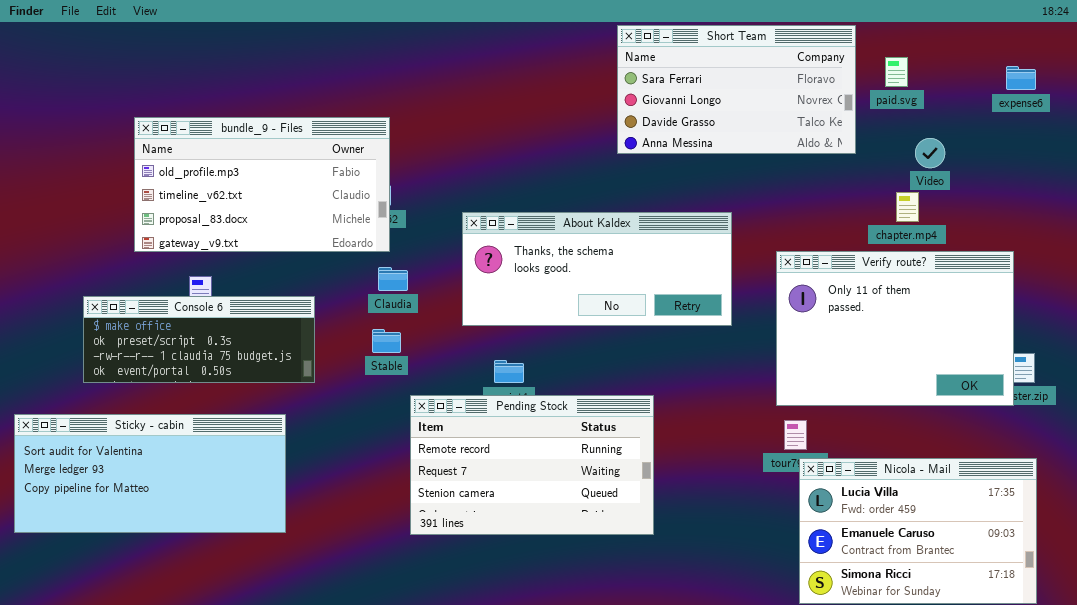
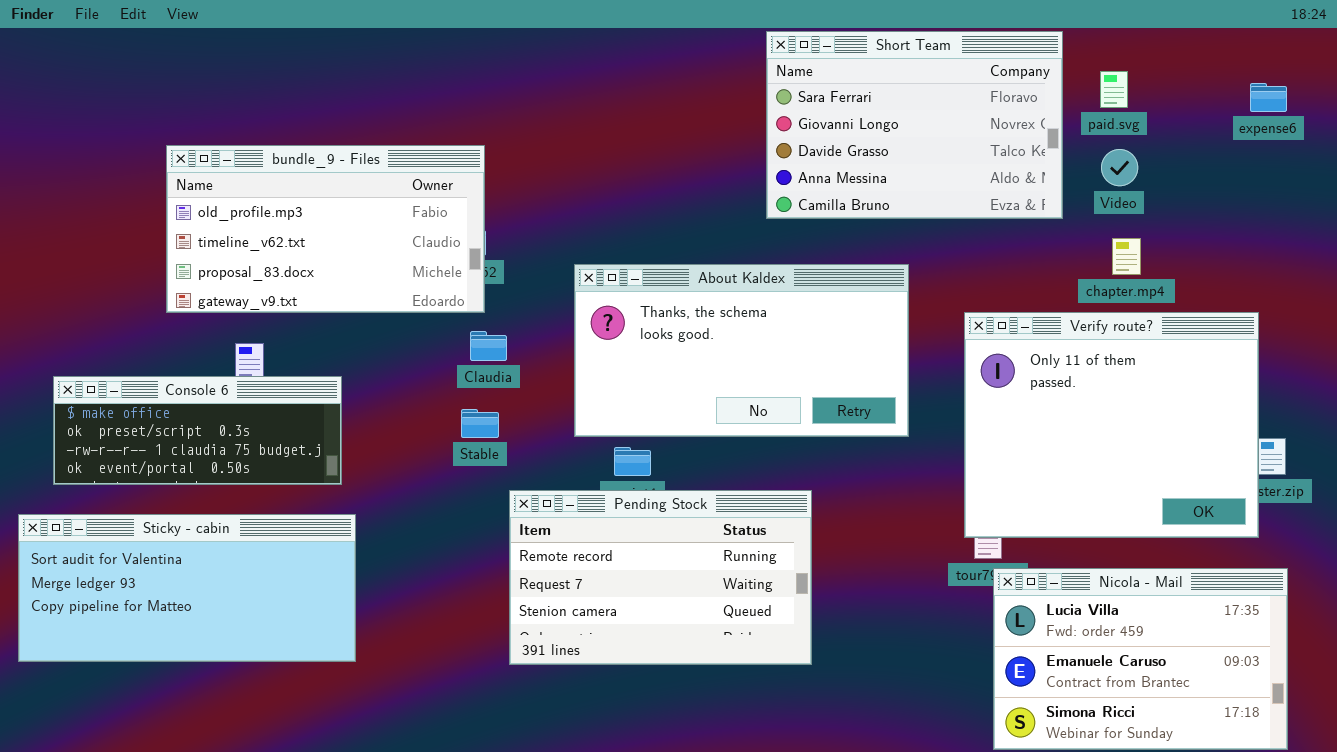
Short Team: [617,25,856,154] -> [766,31,1063,219], resized
Video: [915,138,945,168] -> [1101,149,1138,186], moved
About Kaldex: [462,212,732,326] -> [574,264,909,437], resized
Verify route?: [776,251,1014,406] -> [964,312,1259,538], resized
Console 6: [83,296,315,383] -> [53,376,342,485], moved

